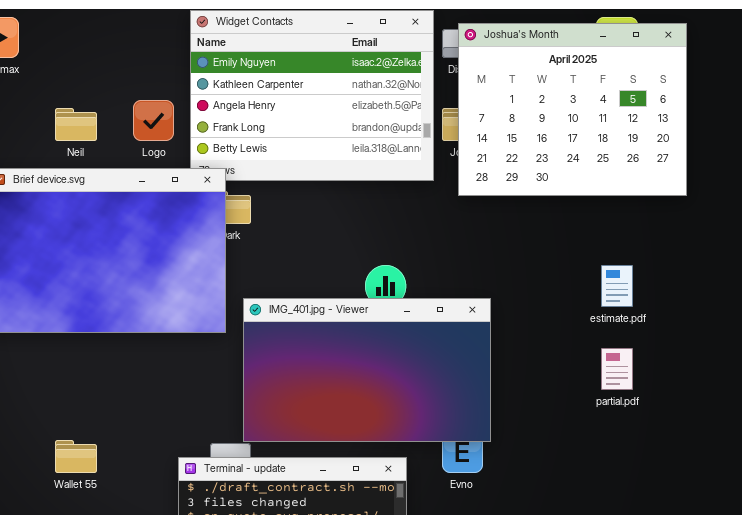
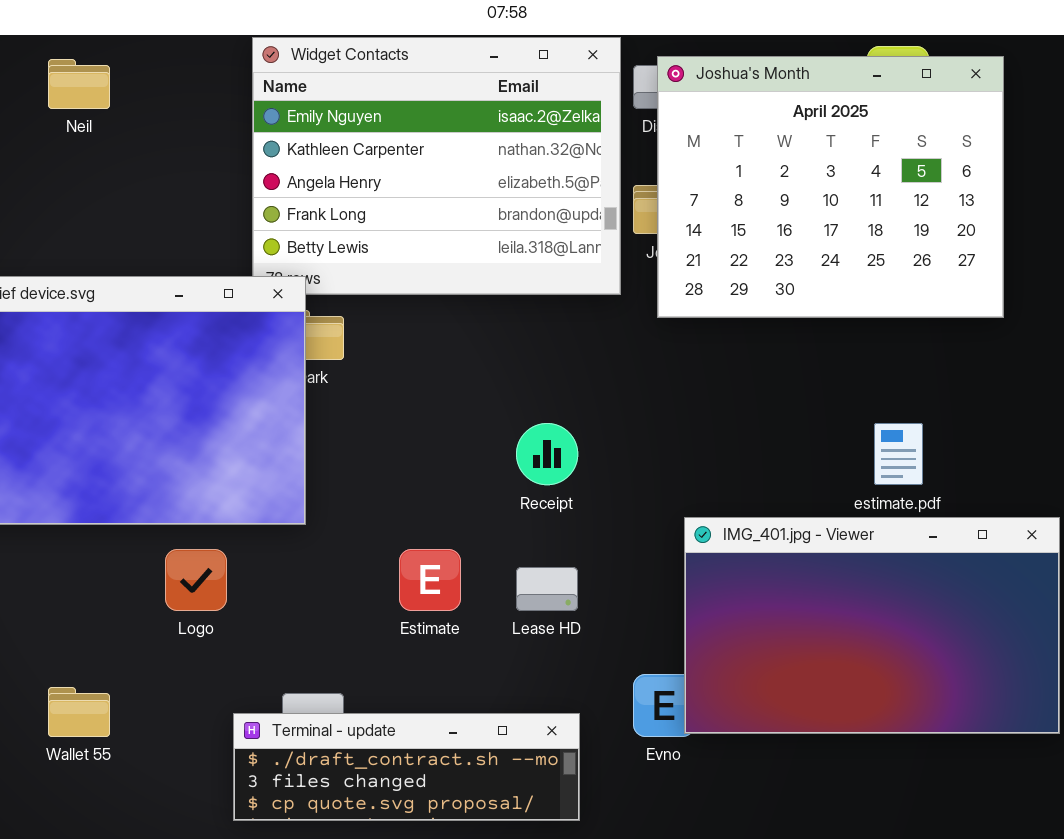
Logo: [133,100,174,141] -> [165,549,227,611], moved
Neil: [55,108,97,141] -> [48,59,110,109], moved
IMG_401.jpg - Viewer: [243,298,491,442] -> [684,517,1060,734], moved

